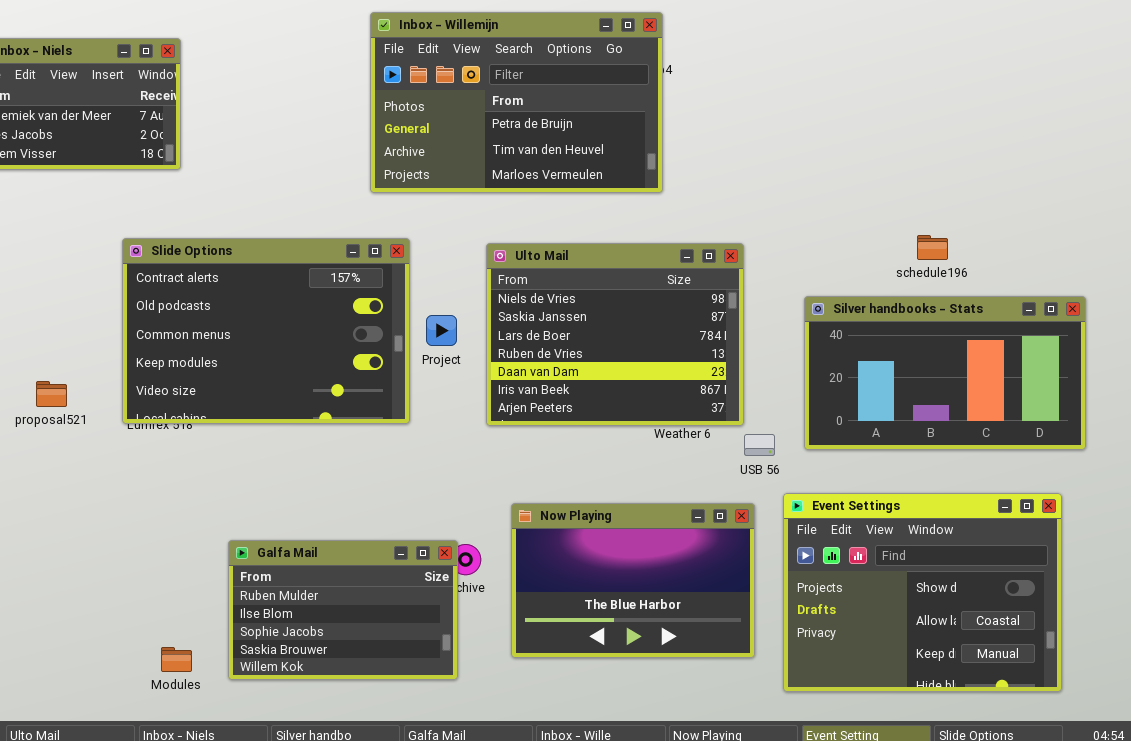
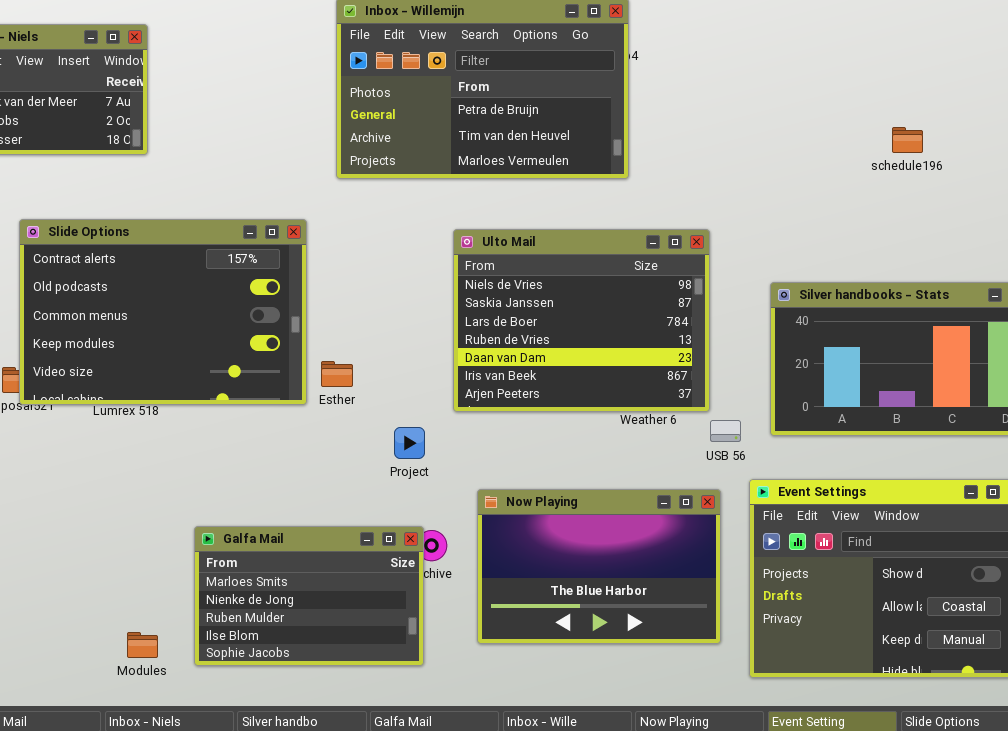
schedule196: [917,235,948,260] -> [892,127,923,153], moved
Slide Options: [122,238,410,424] -> [19,219,307,405], moved
Project: [426,315,457,346] -> [394,427,425,459], moved
Galfa Mail: [228,540,458,680] -> [194,526,424,666], scrolled up 2 rows

